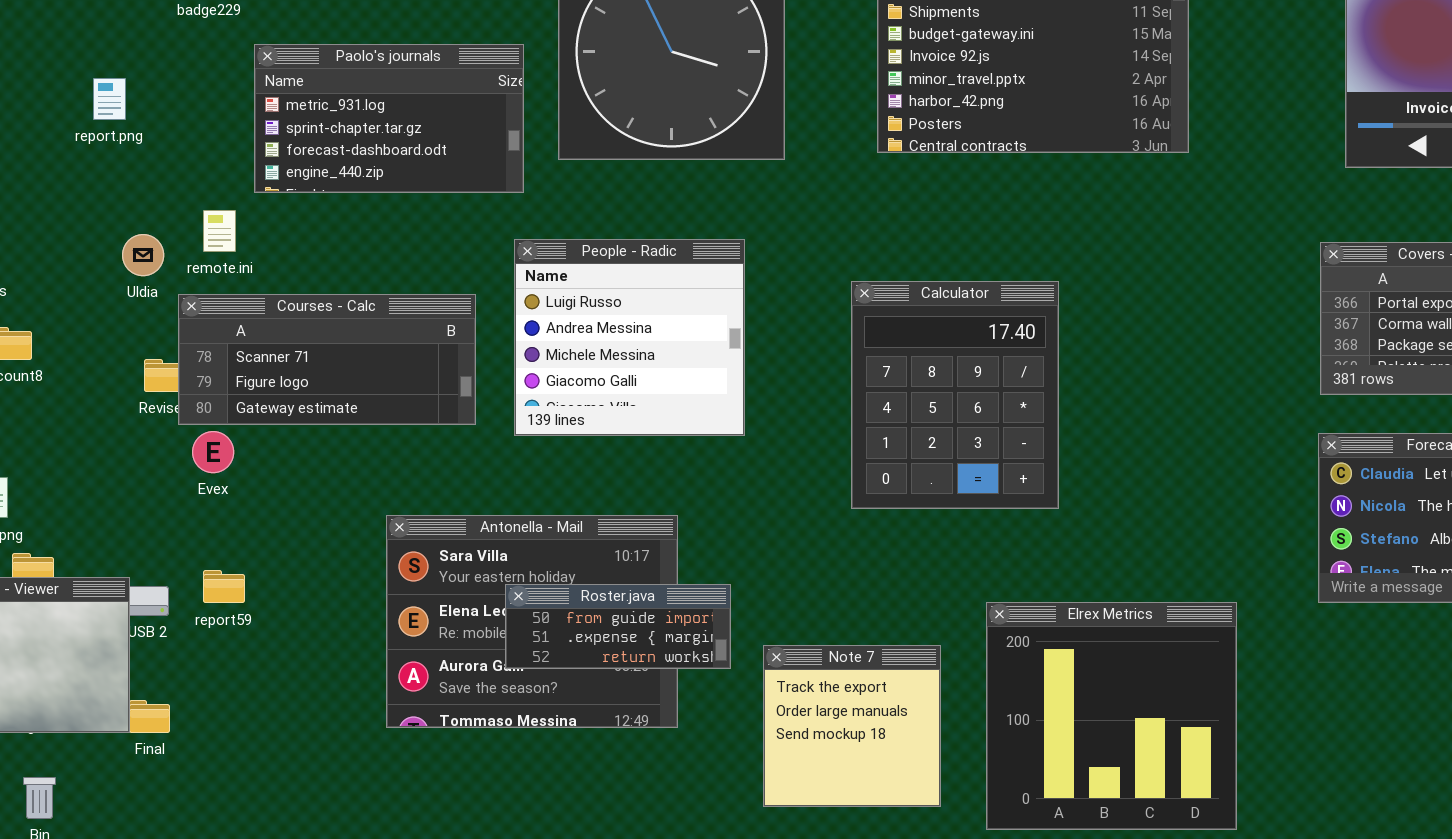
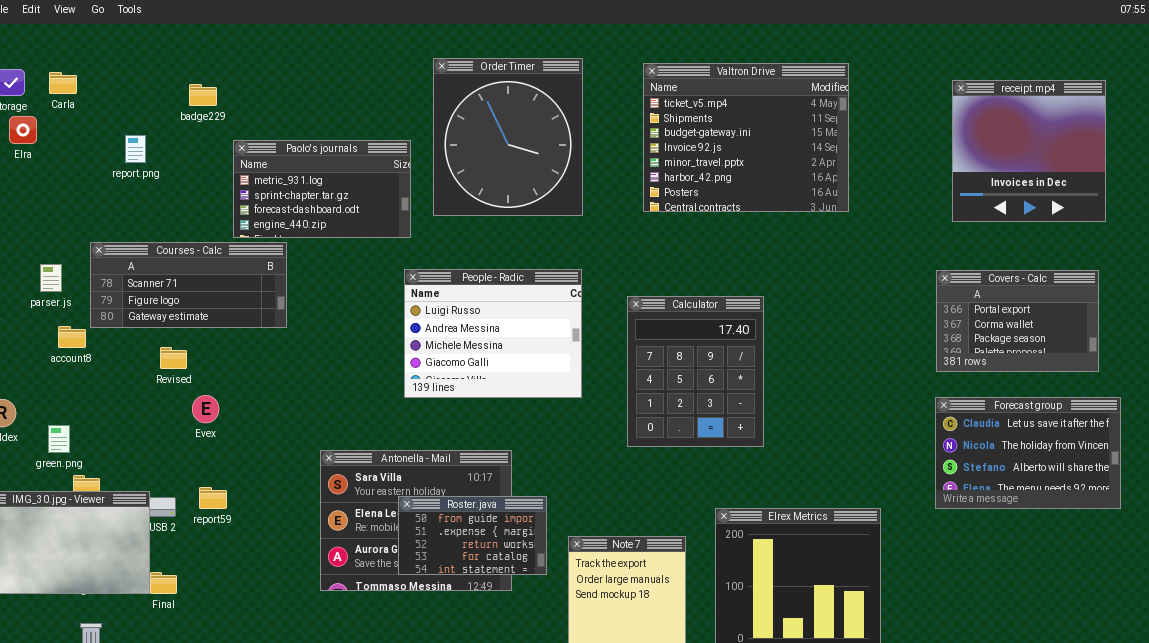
report.png: [93,78,126,120] -> [125,135,146,163], moved
People - Radic: [514,239,745,436] -> [404,269,582,398], resized
Courses - Calc: [178,294,476,425] -> [90,242,287,328], moved
Roster.java: [505,584,731,669] -> [398,496,547,575], resized

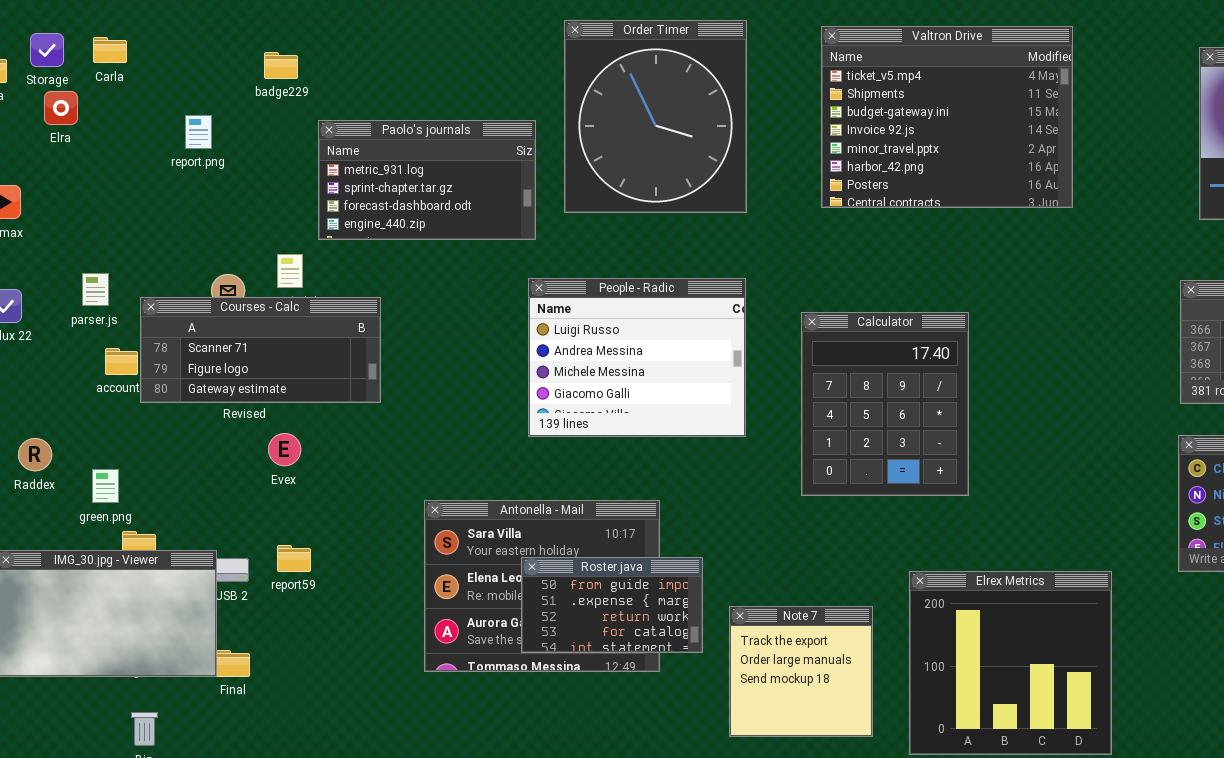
Courses - Calc: [90,242,287,328] -> [140,297,381,403], moved

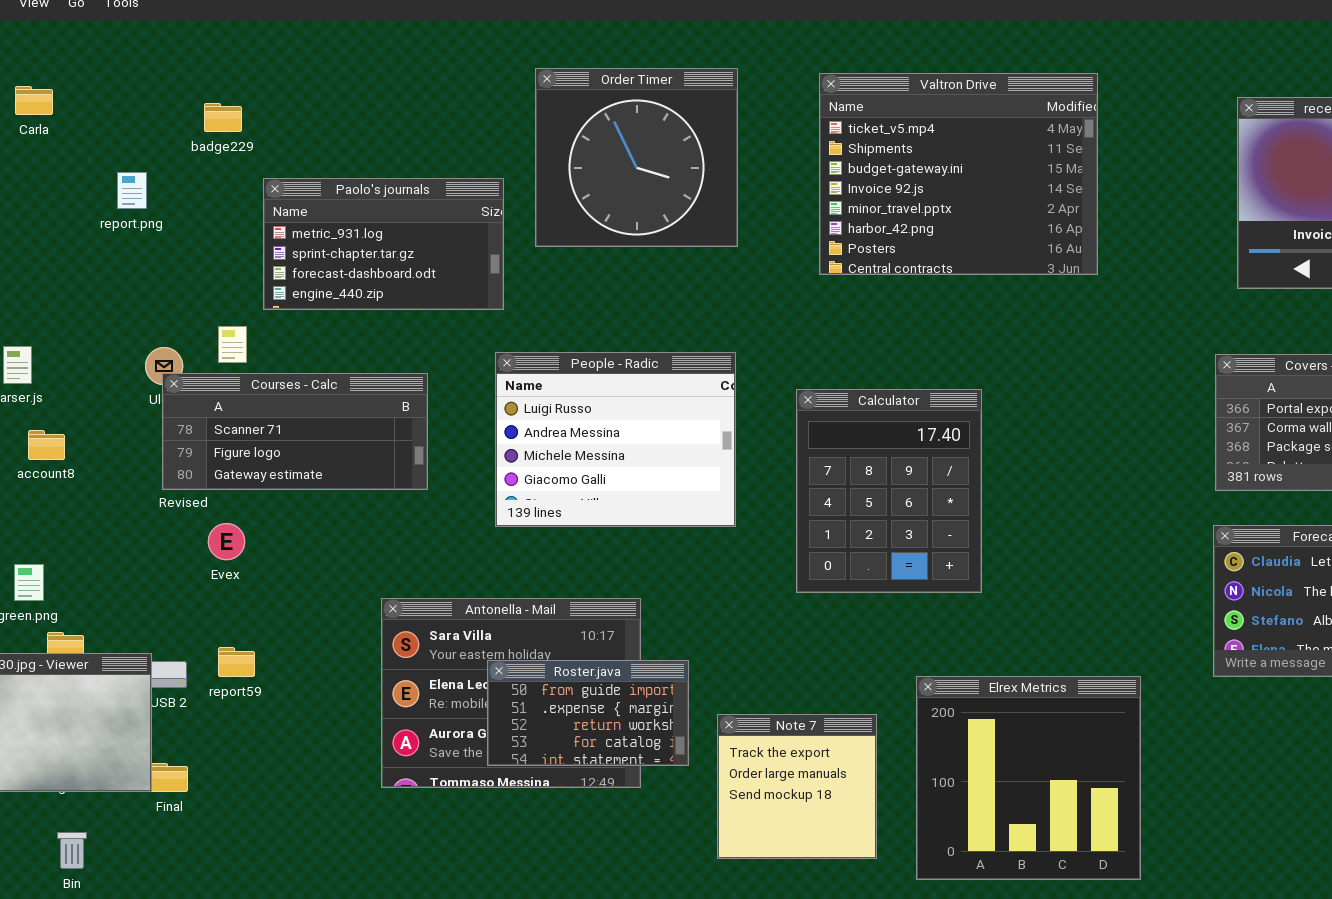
Order Timer: [564,20,747,213] -> [535,68,738,247], resized
Courses - Calc: [140,297,381,403] -> [162,373,428,490], moved

